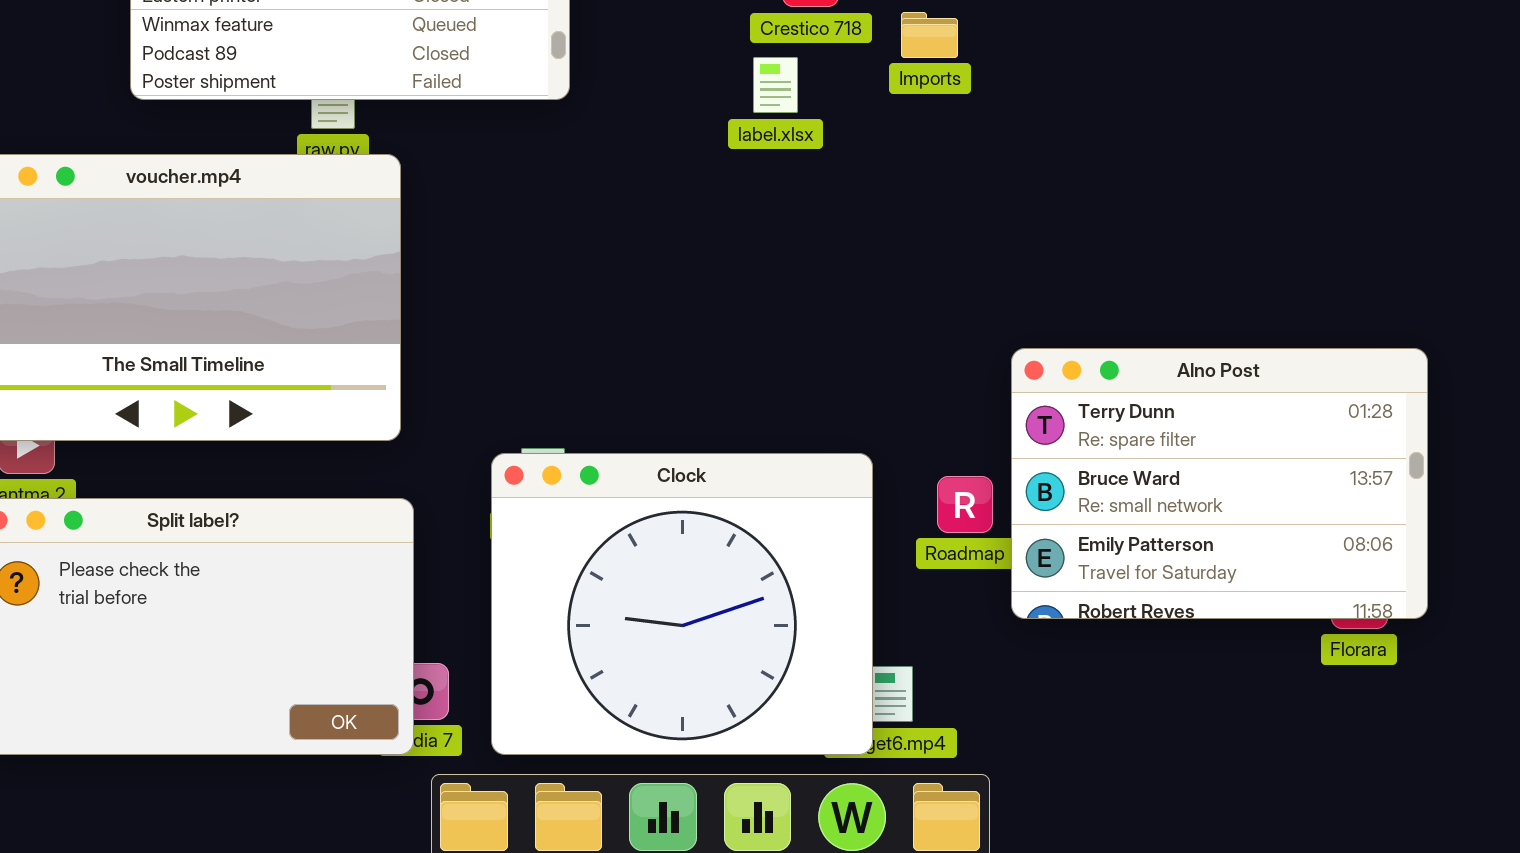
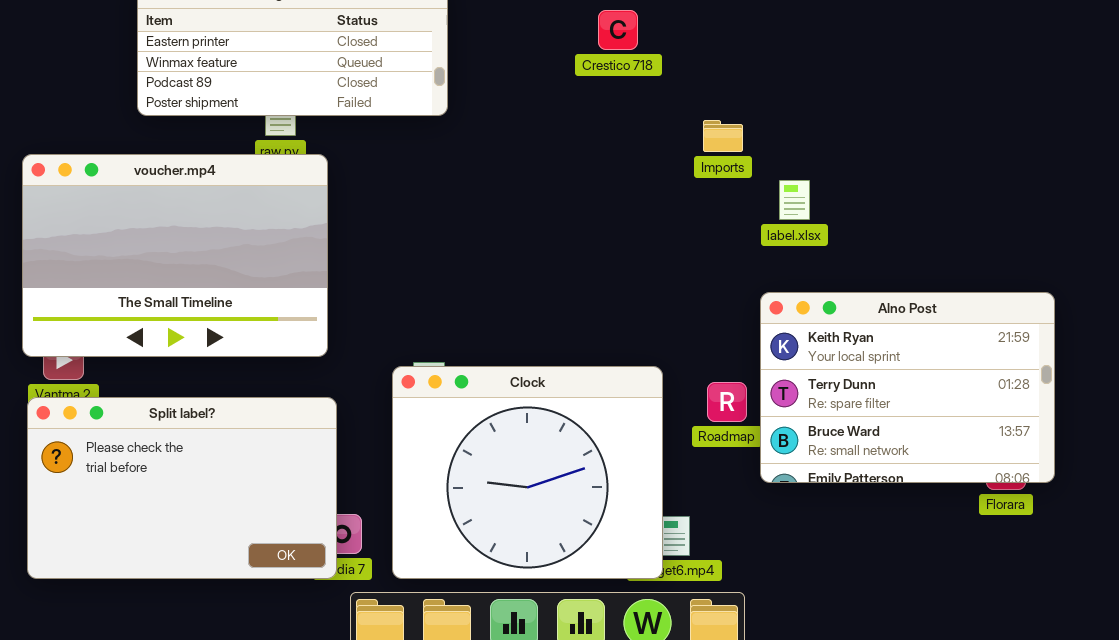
Imports: [901,12,958,58] -> [703,120,743,152], moved
label.xlsx: [753,57,798,113] -> [779,180,810,220], moved
Alno Post: [1011,348,1428,619] -> [760,292,1055,483], scrolled up 1 row

